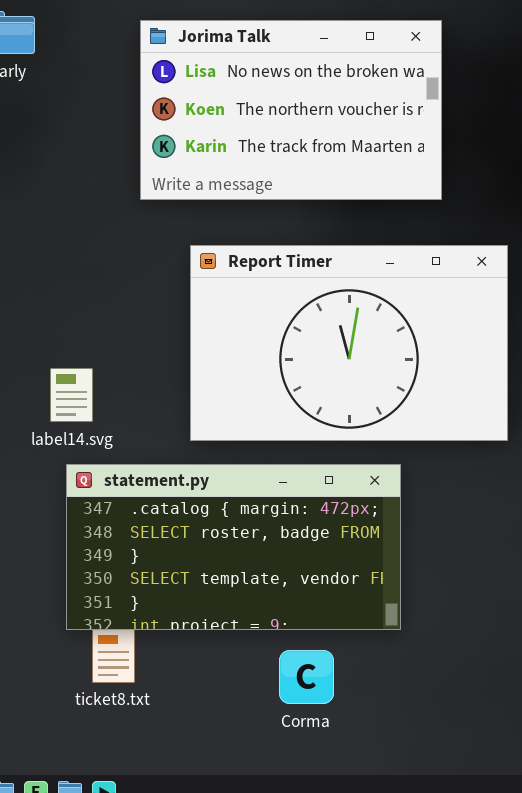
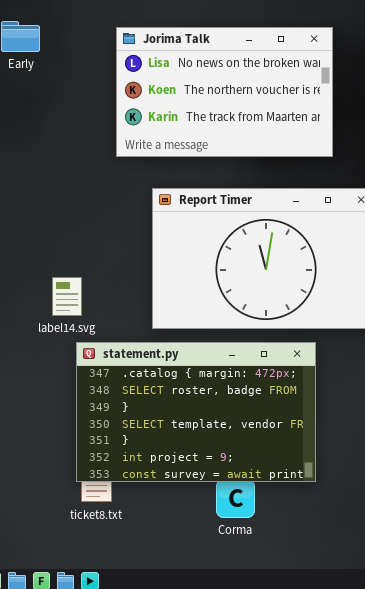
statement.py: [66,464,401,630] -> [76,342,316,482], moved, resized

